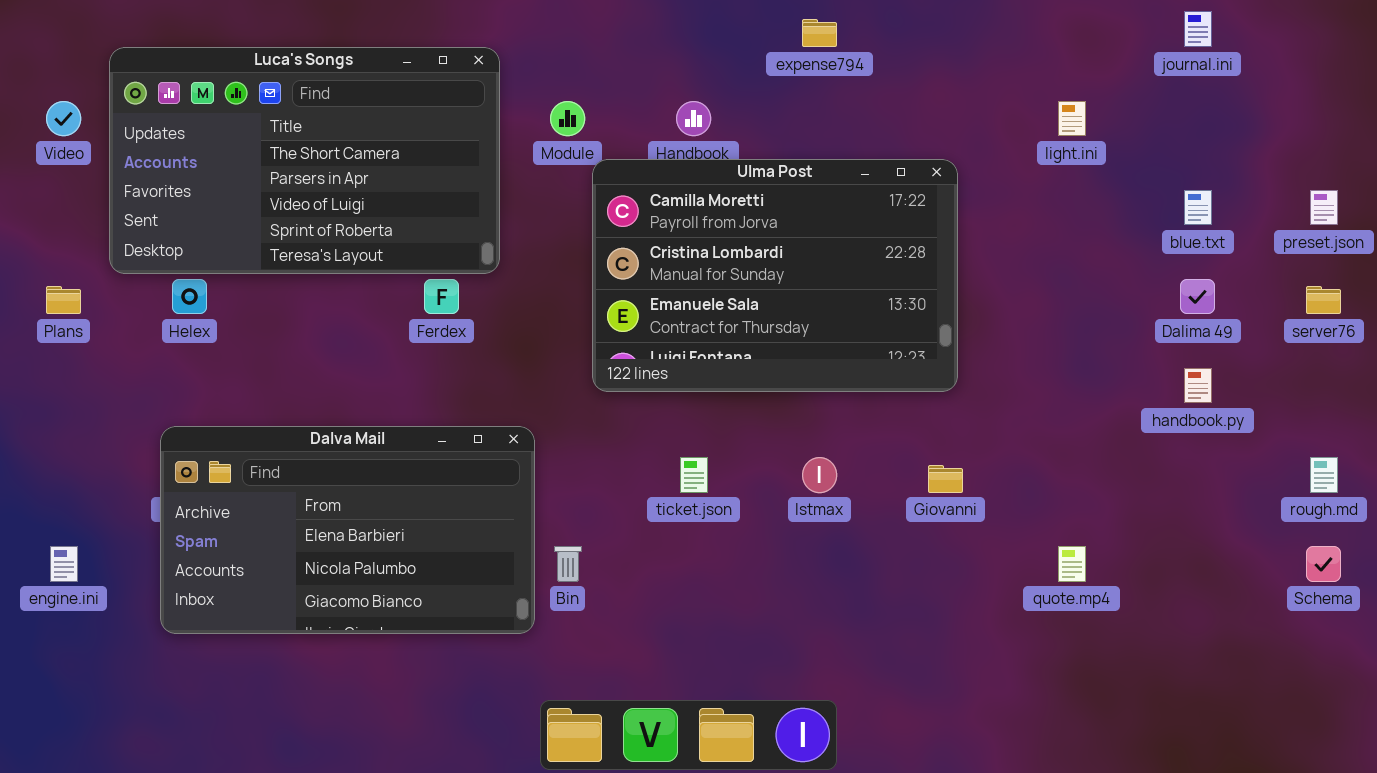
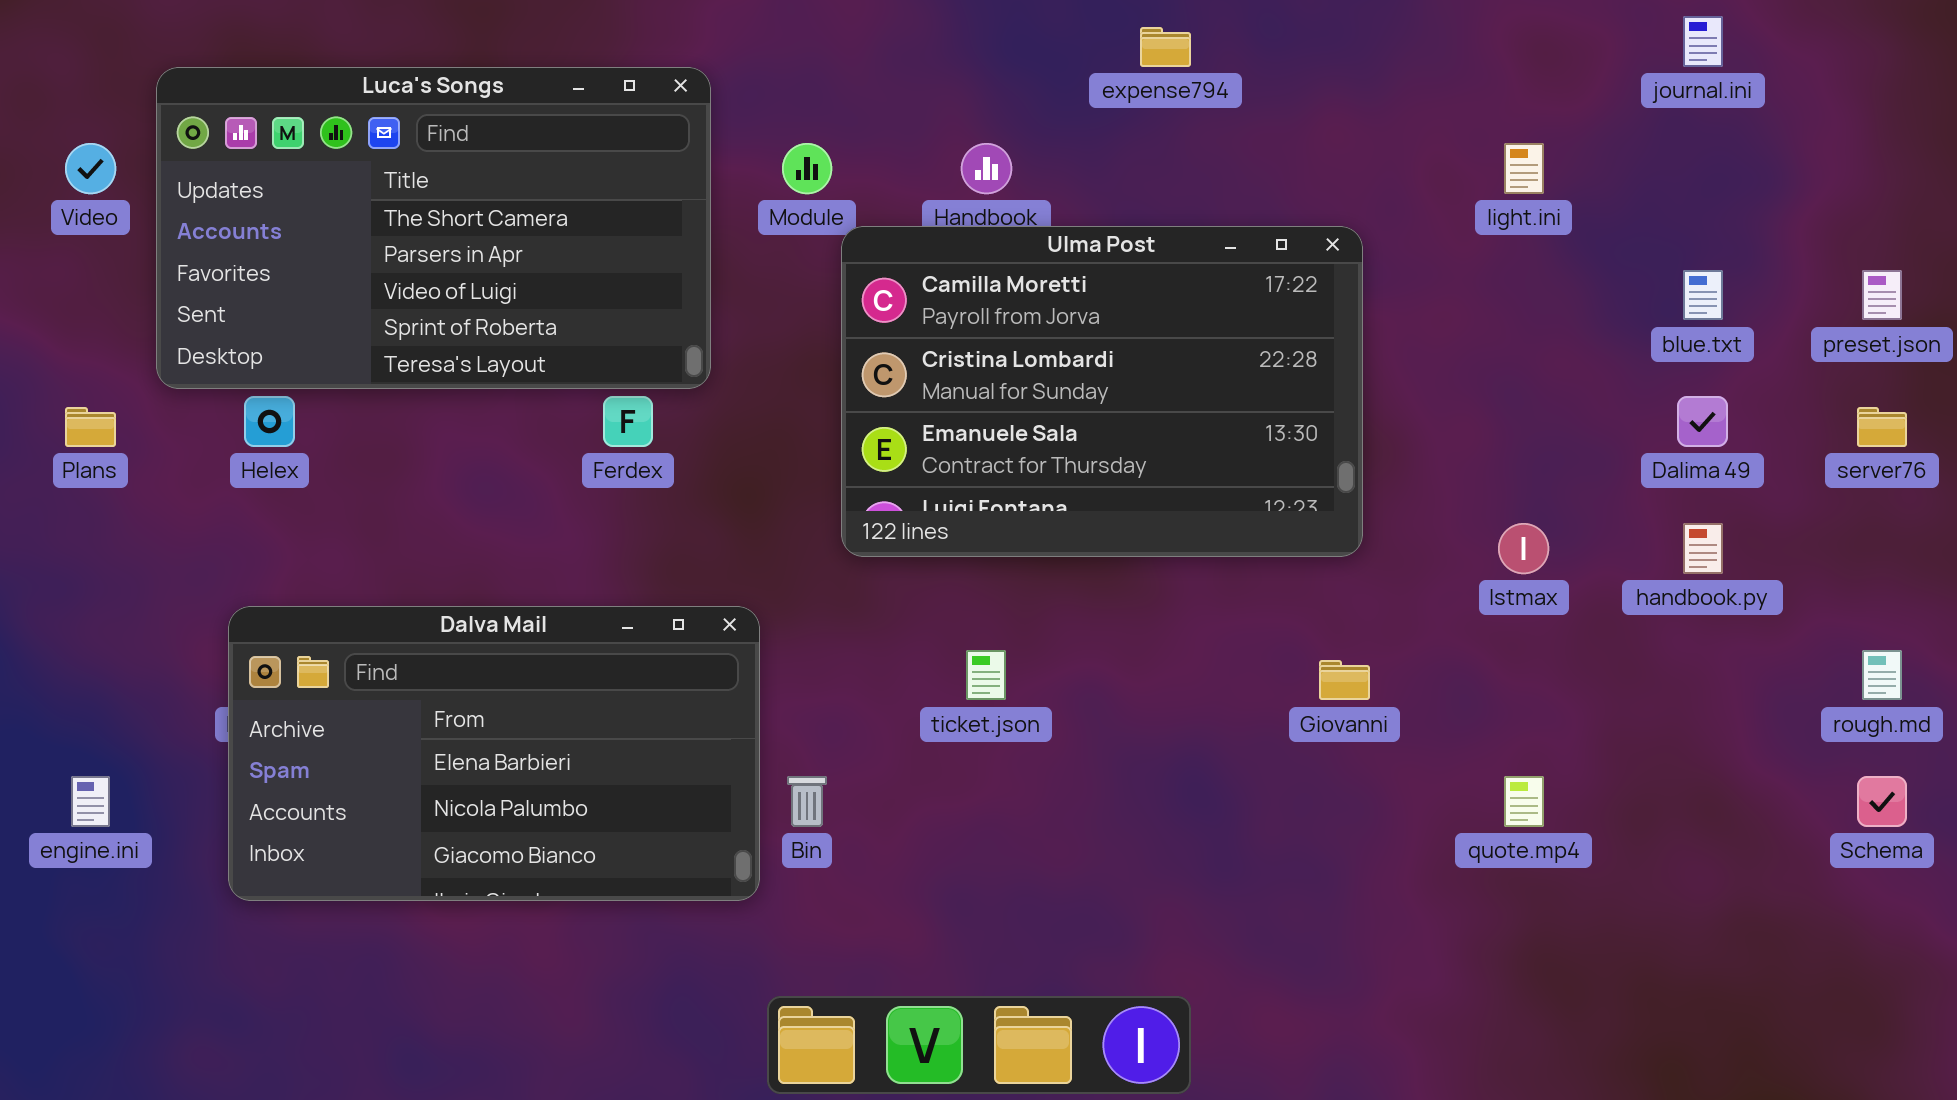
Istmax: [802,457,837,493] -> [1498,523,1549,574], moved

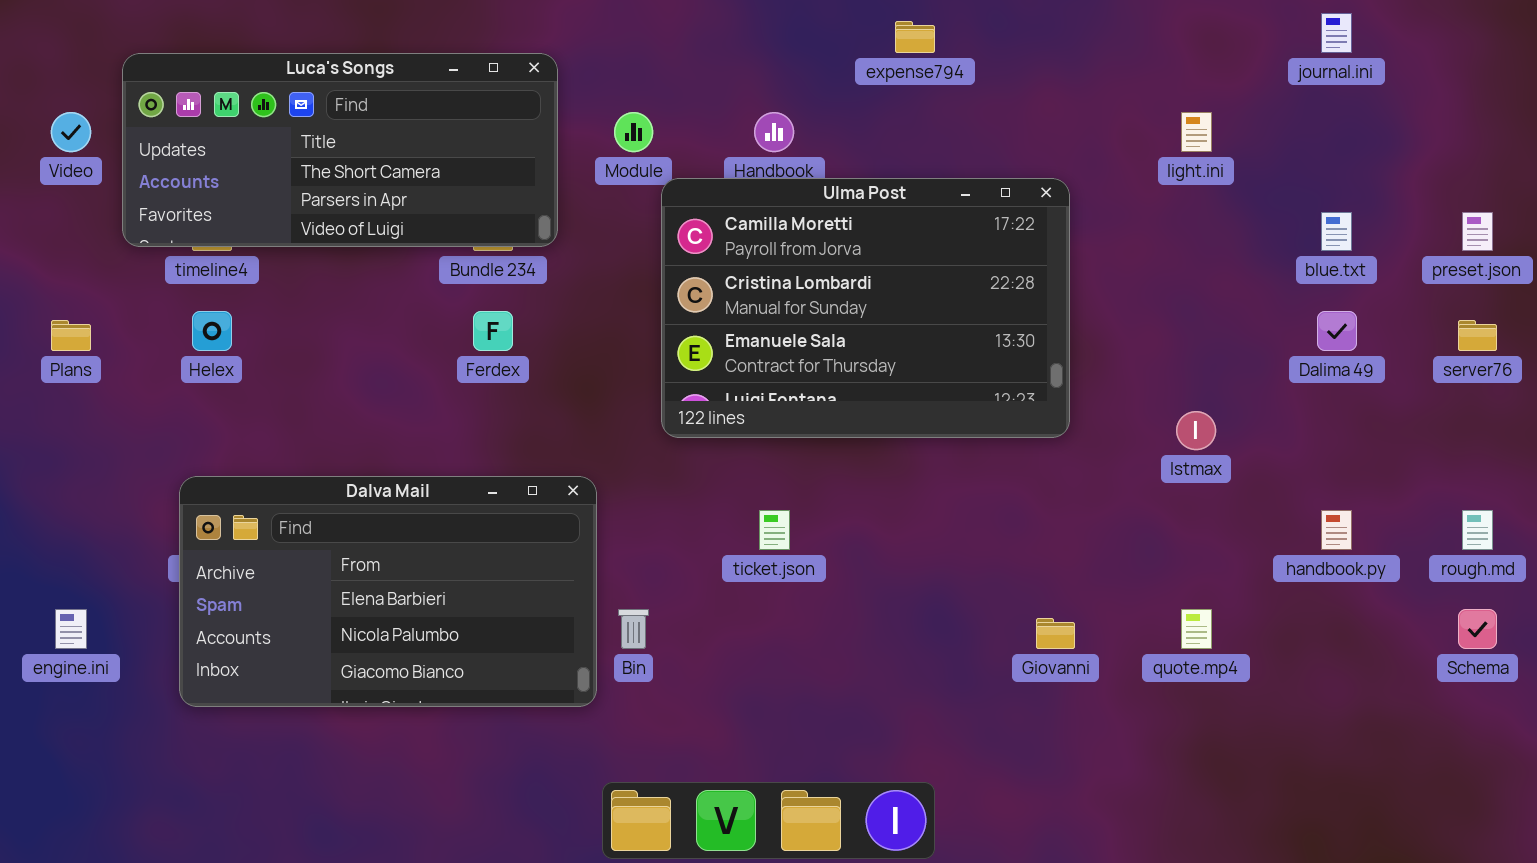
Luca's Songs: [156,67,711,389] -> [122,53,558,247], resized
handbook.py: [1683,523,1723,574] -> [1321,510,1352,550], moved
Giovanni: [1319,660,1370,700] -> [1036,618,1075,649], moved

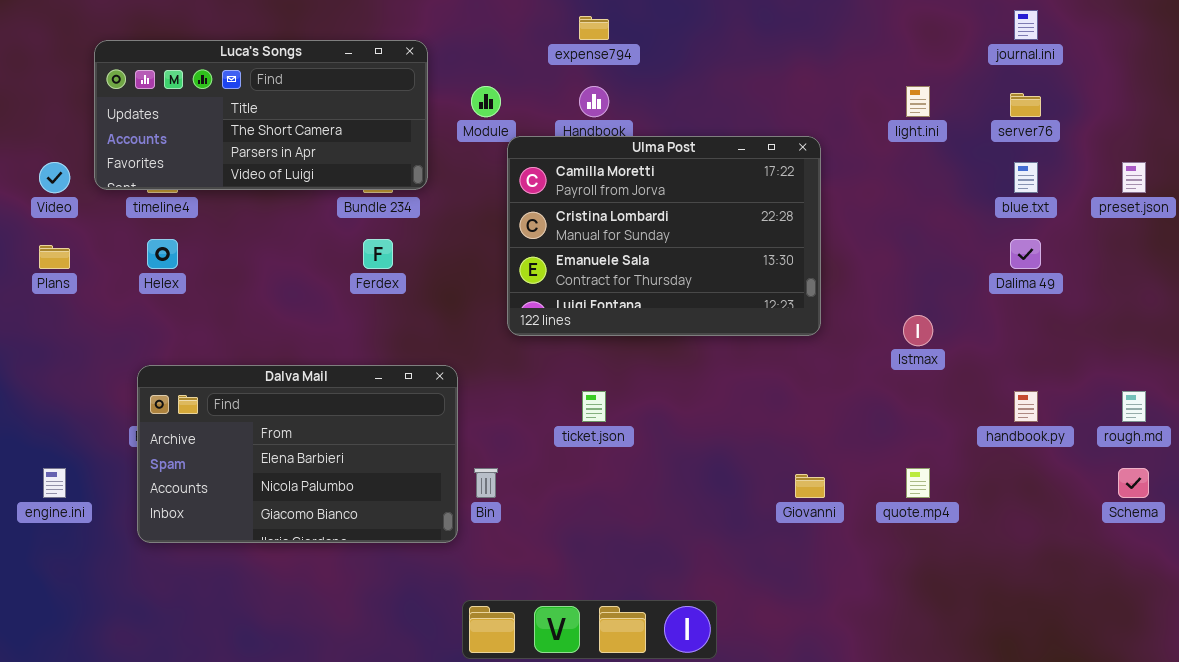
expense794: [895,21,935,53] -> [579,16,609,40], moved
Video: [51,112,91,152] -> [39,162,70,193], moved
server76: [1458,320,1497,351] -> [1010,93,1041,117], moved

